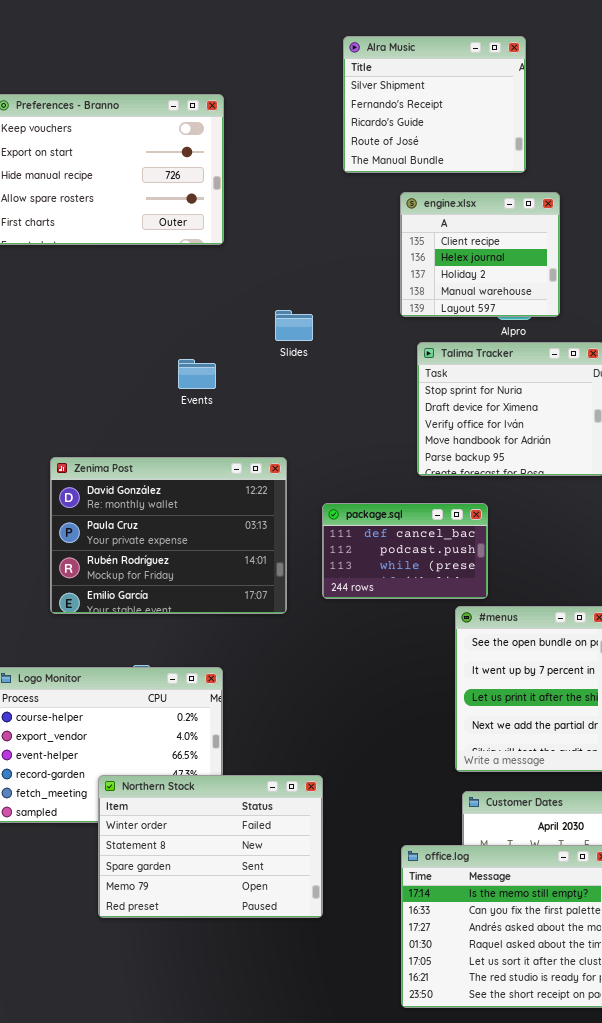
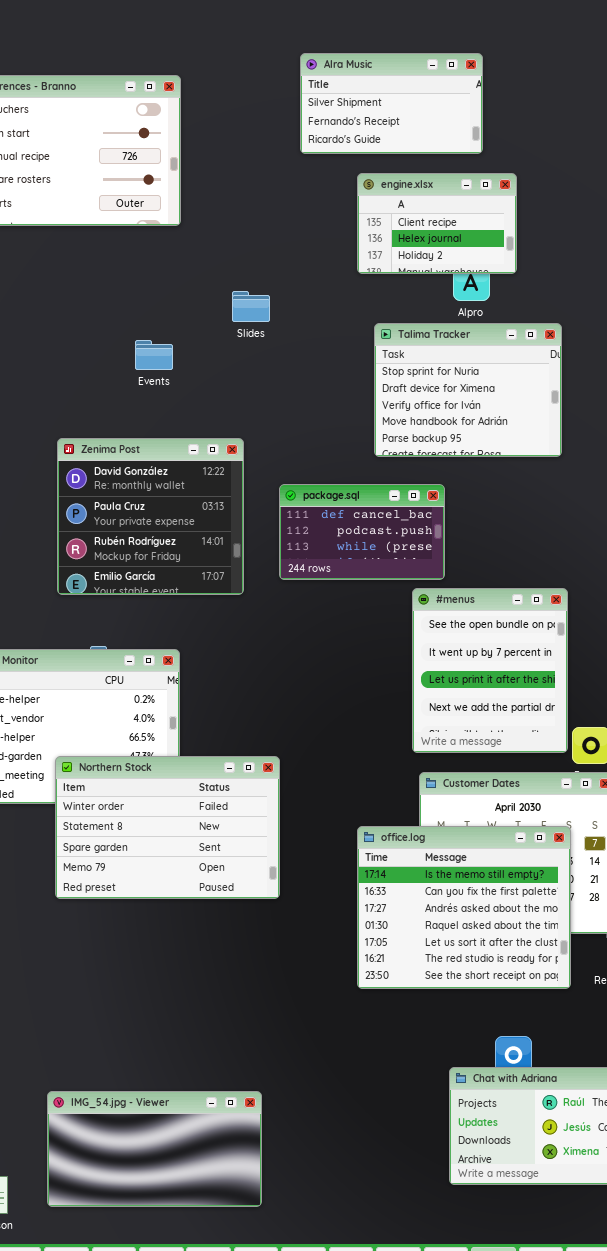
Alra Music: [343,36,526,173] -> [300,53,483,154], resized
engine.xlsx: [400,192,560,317] -> [357,173,517,274], resized
Zenima Post: [50,457,287,614] -> [57,438,244,595], resized

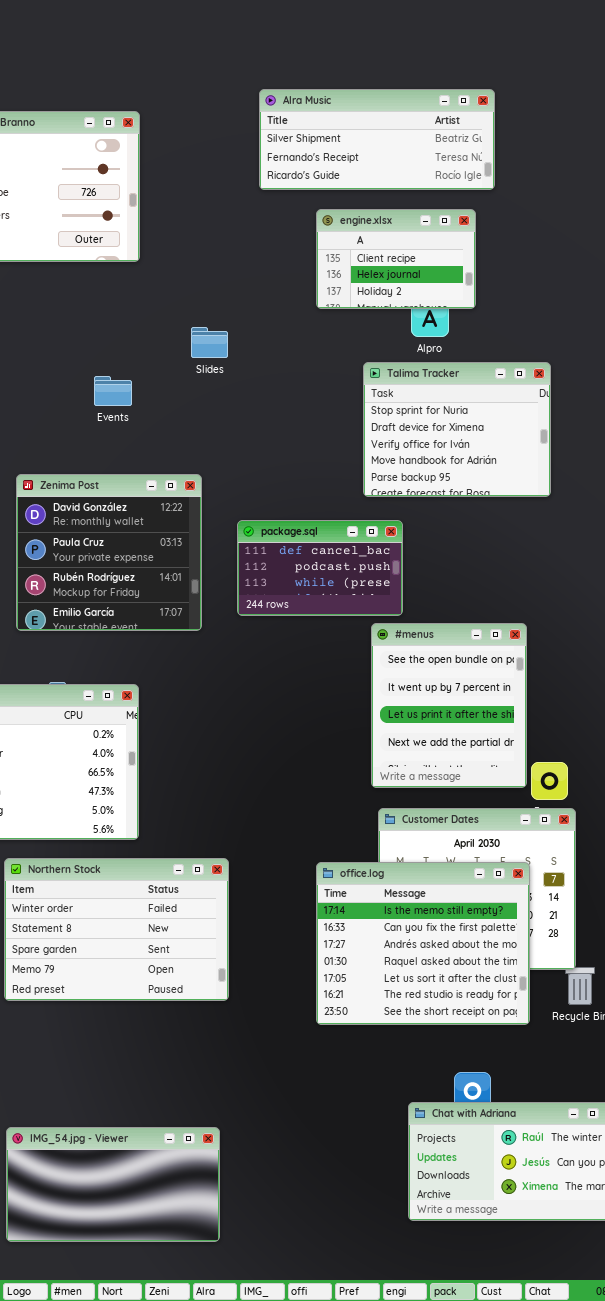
Alra Music: [300,53,483,154] -> [259,89,495,190], resized
Talima Tracker: [374,323,562,457] -> [363,362,551,497], moved
Northern Stock: [55,756,280,899] -> [4,858,229,1001], moved

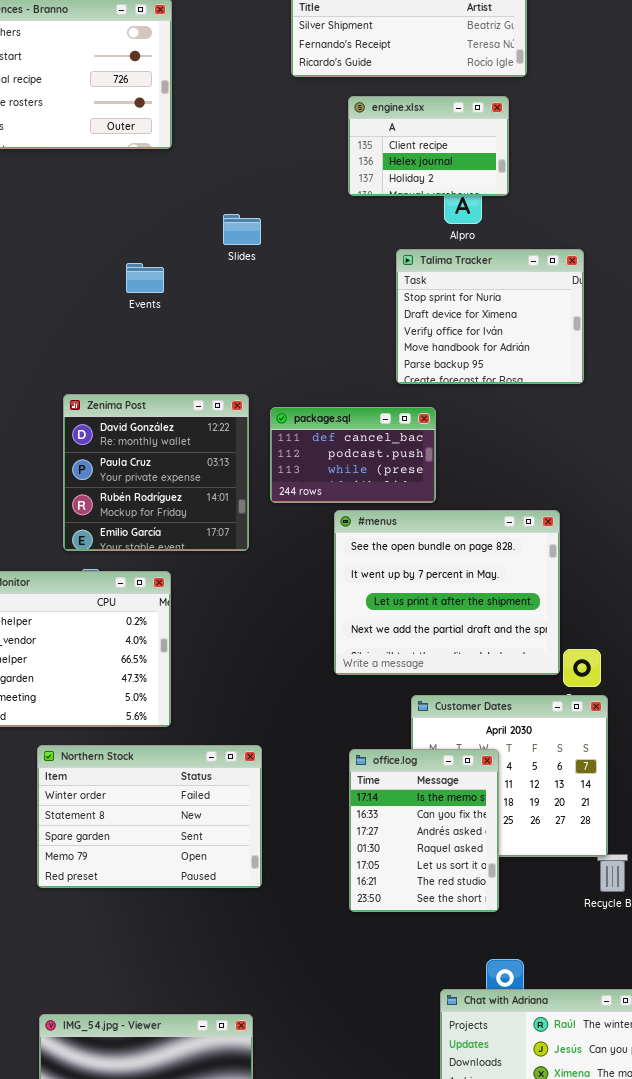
Zenima Post: [16,474,202,631] -> [63,394,249,551], moved
#menus: [371,623,527,788] -> [334,510,560,675], resized
office.log: [316,862,530,1025] -> [349,749,499,912], resized

